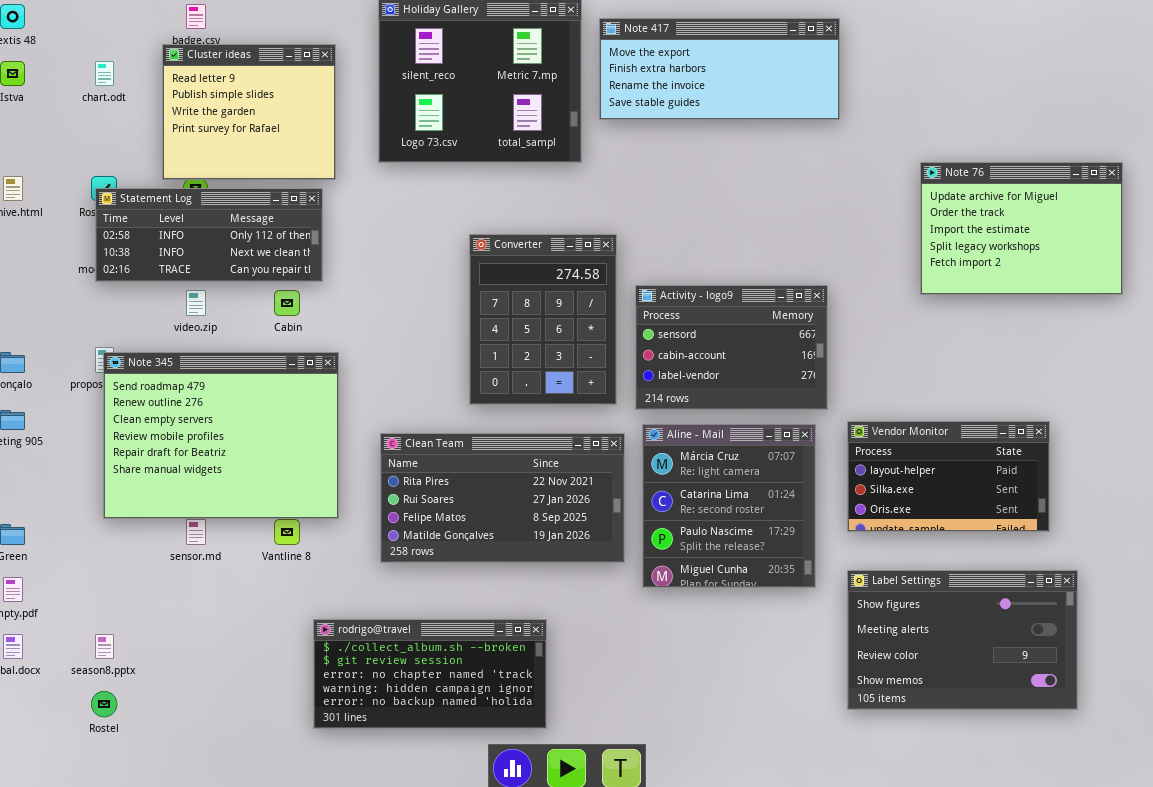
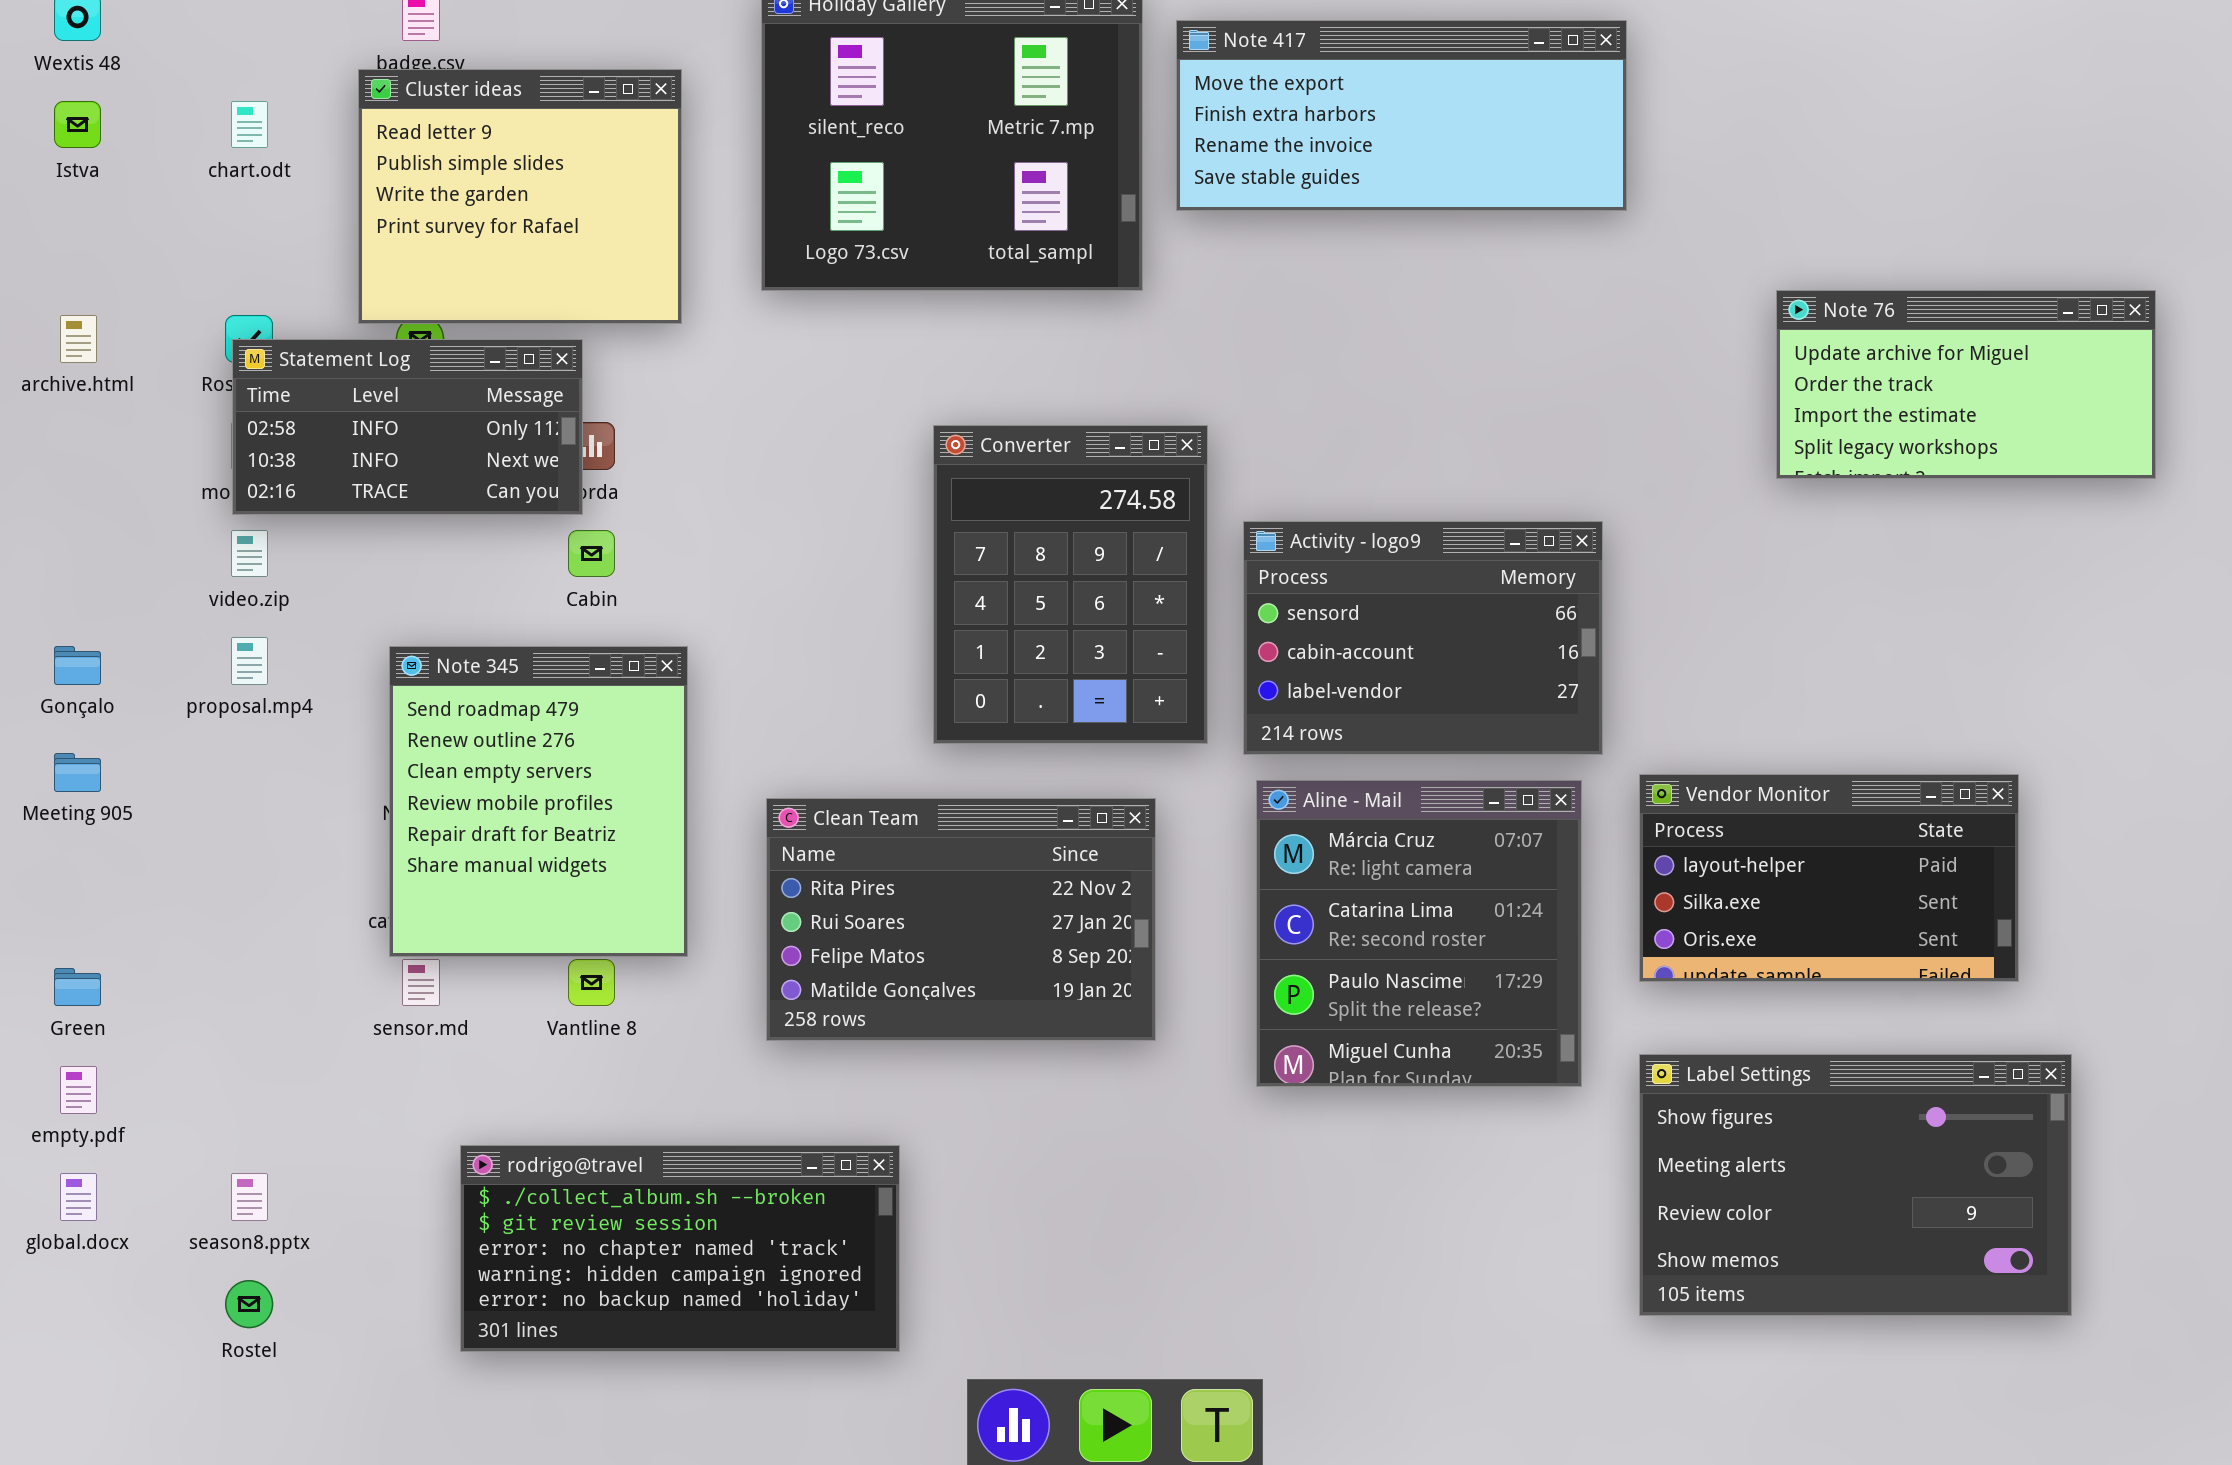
Note 76: [920,162,1123,295] -> [1776,290,2156,479], resized
Statement Log: [95,188,323,282] -> [232,339,583,515], resized
video.zip: [186,290,206,316] -> [231,530,268,577], moved
Note 345: [103,352,339,519] -> [389,646,688,957], resized
Clean Team: [380,433,625,563] -> [766,798,1156,1041], resized
rodrigo@travel: [313,619,547,729] -> [460,1145,900,1352], moved

